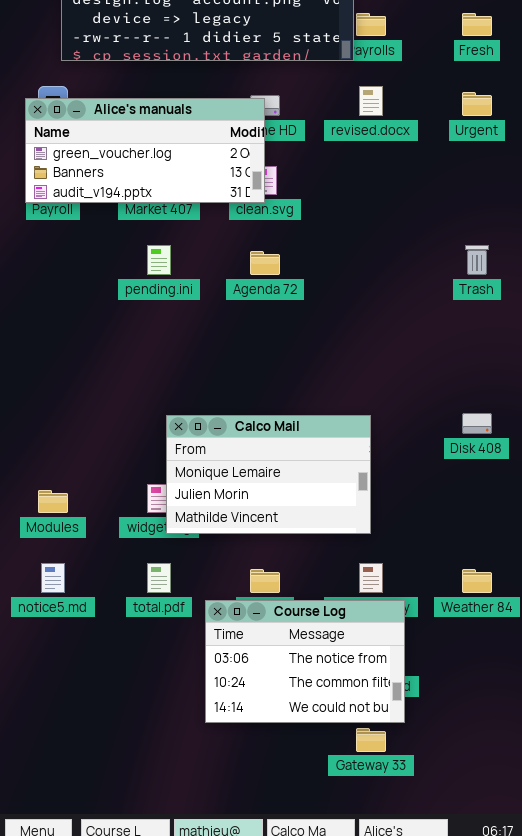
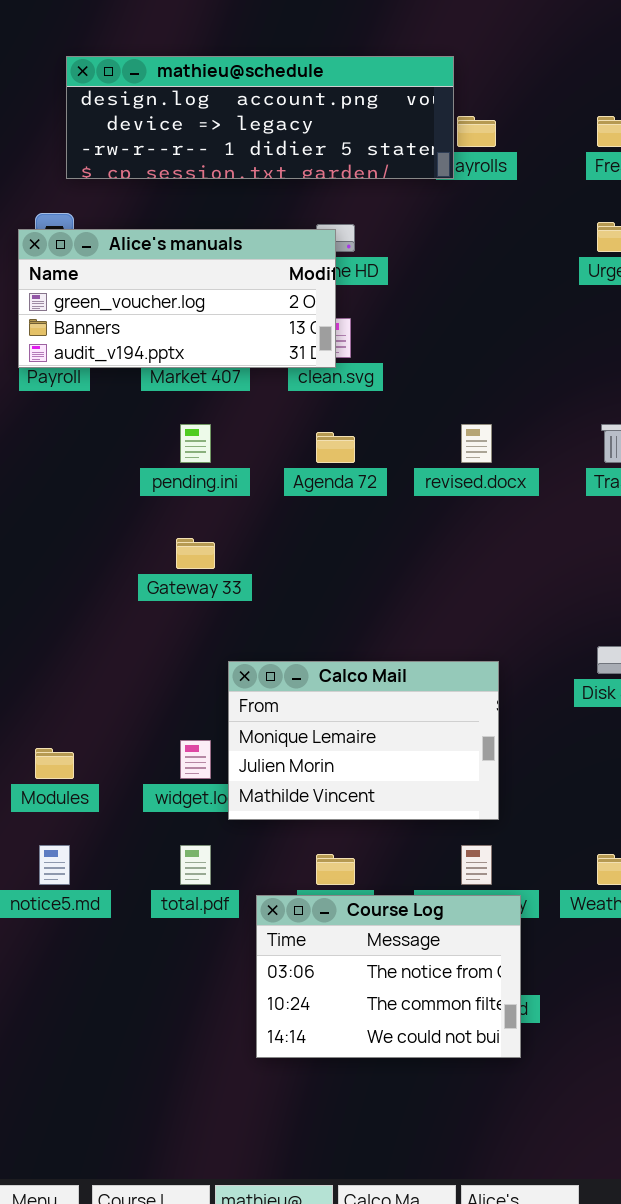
revised.docx: [359,86,383,116] -> [461,424,492,463], moved
Calco Mail: [166,415,371,534] -> [228,661,499,820], moved
Gateway 33: [356,728,386,752] -> [176,538,215,569], moved

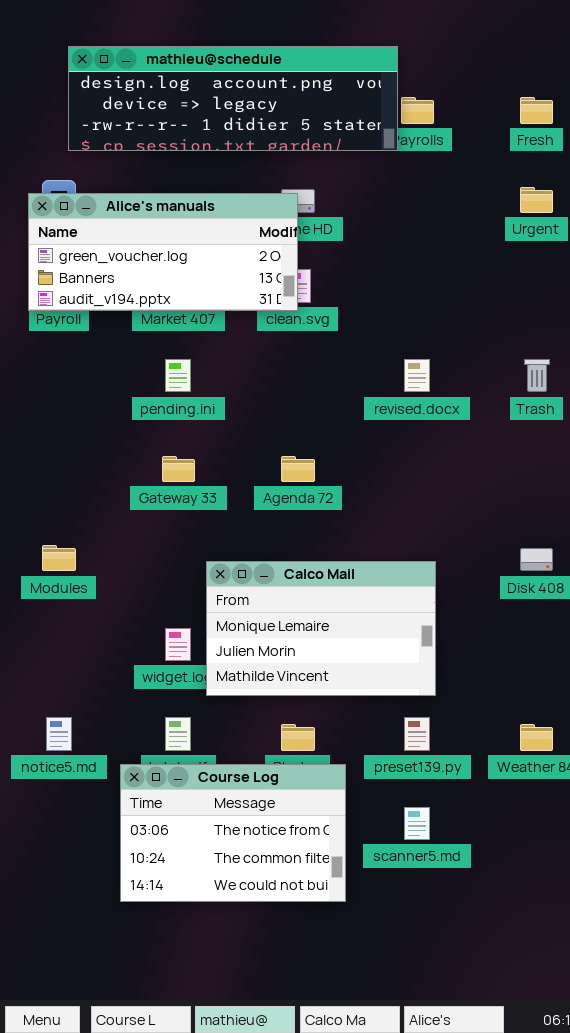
Agenda 72: [316,432,355,463] -> [281,456,315,482], moved
Modules: [35,748,74,779] -> [42,545,76,571], moved
Course Log: [256,895,521,1058] -> [120,764,346,902], moved

